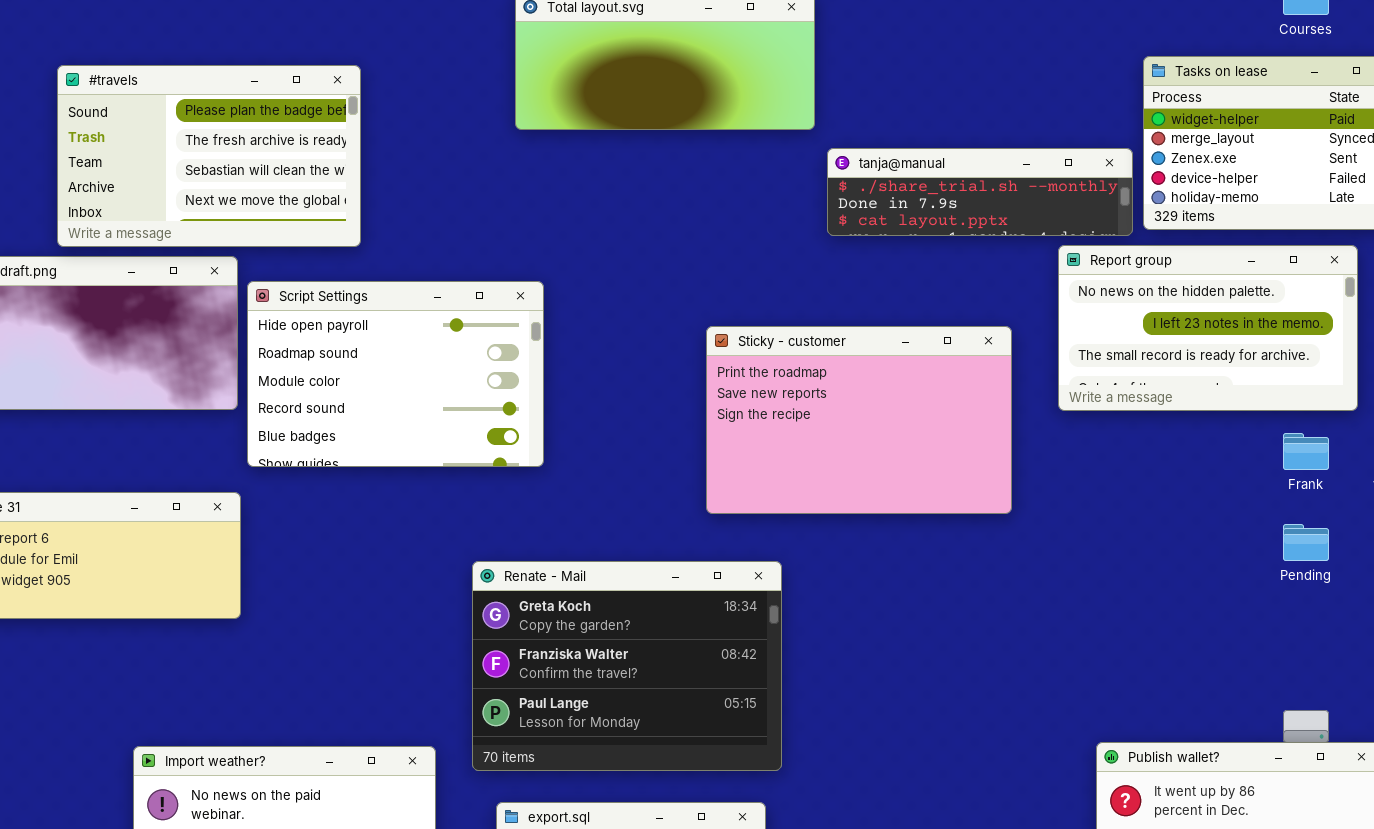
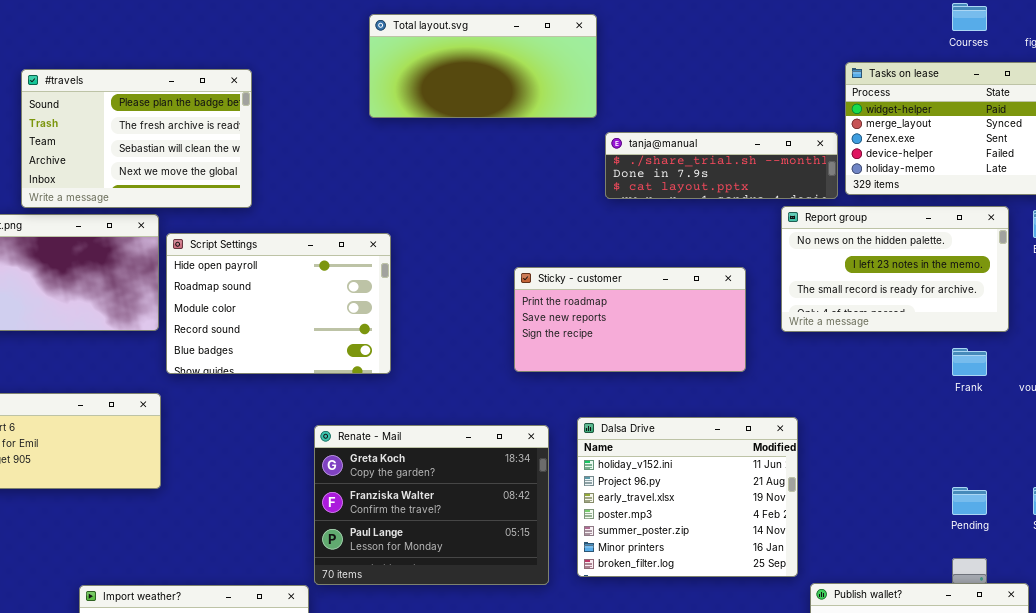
Sticky - customer: [706,326,1012,514] -> [514,267,746,372], resized
Dalsa Drive: none -> [577,417,798,577], opened
Pending: [1283,524,1329,561] -> [952,487,987,515], moved
Renate - Mail: [472,561,782,771] -> [314,425,549,585], moved

